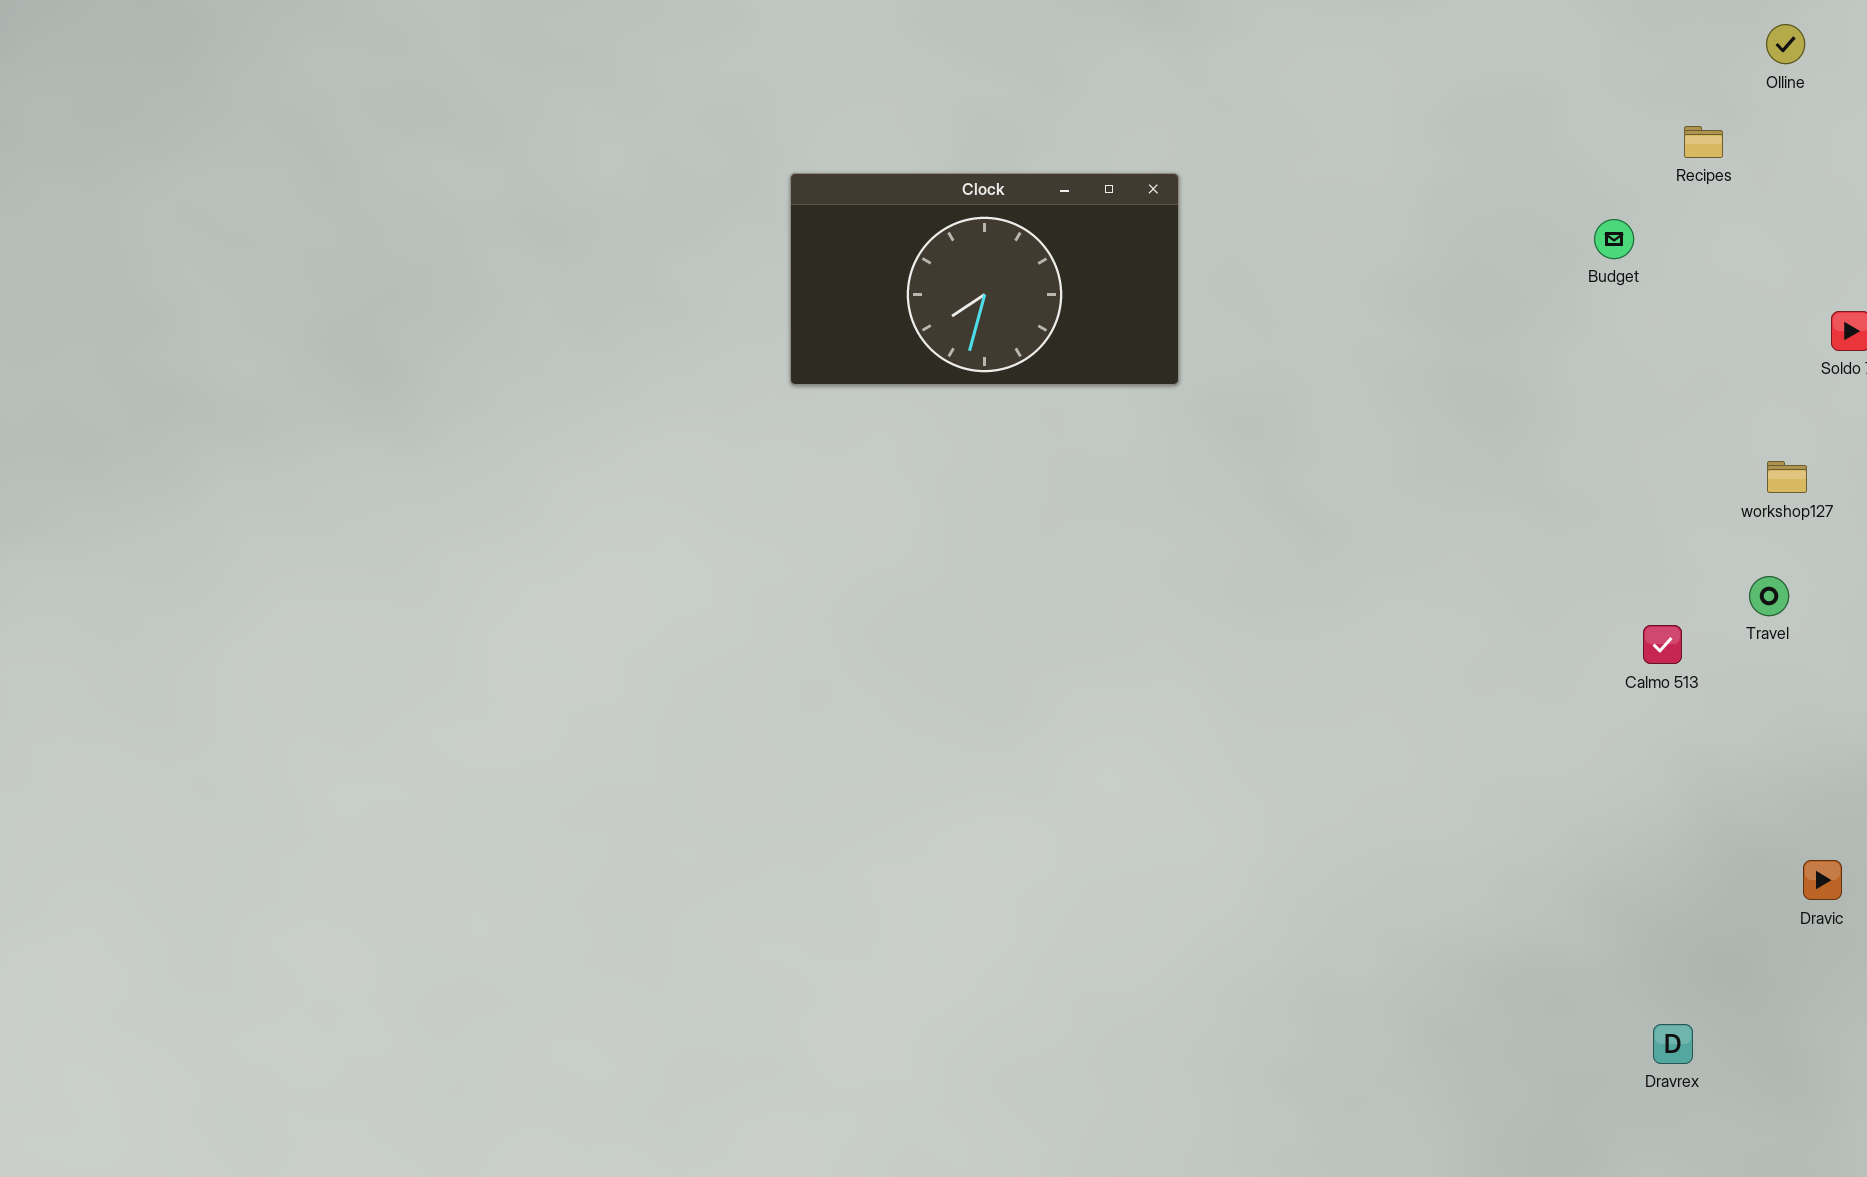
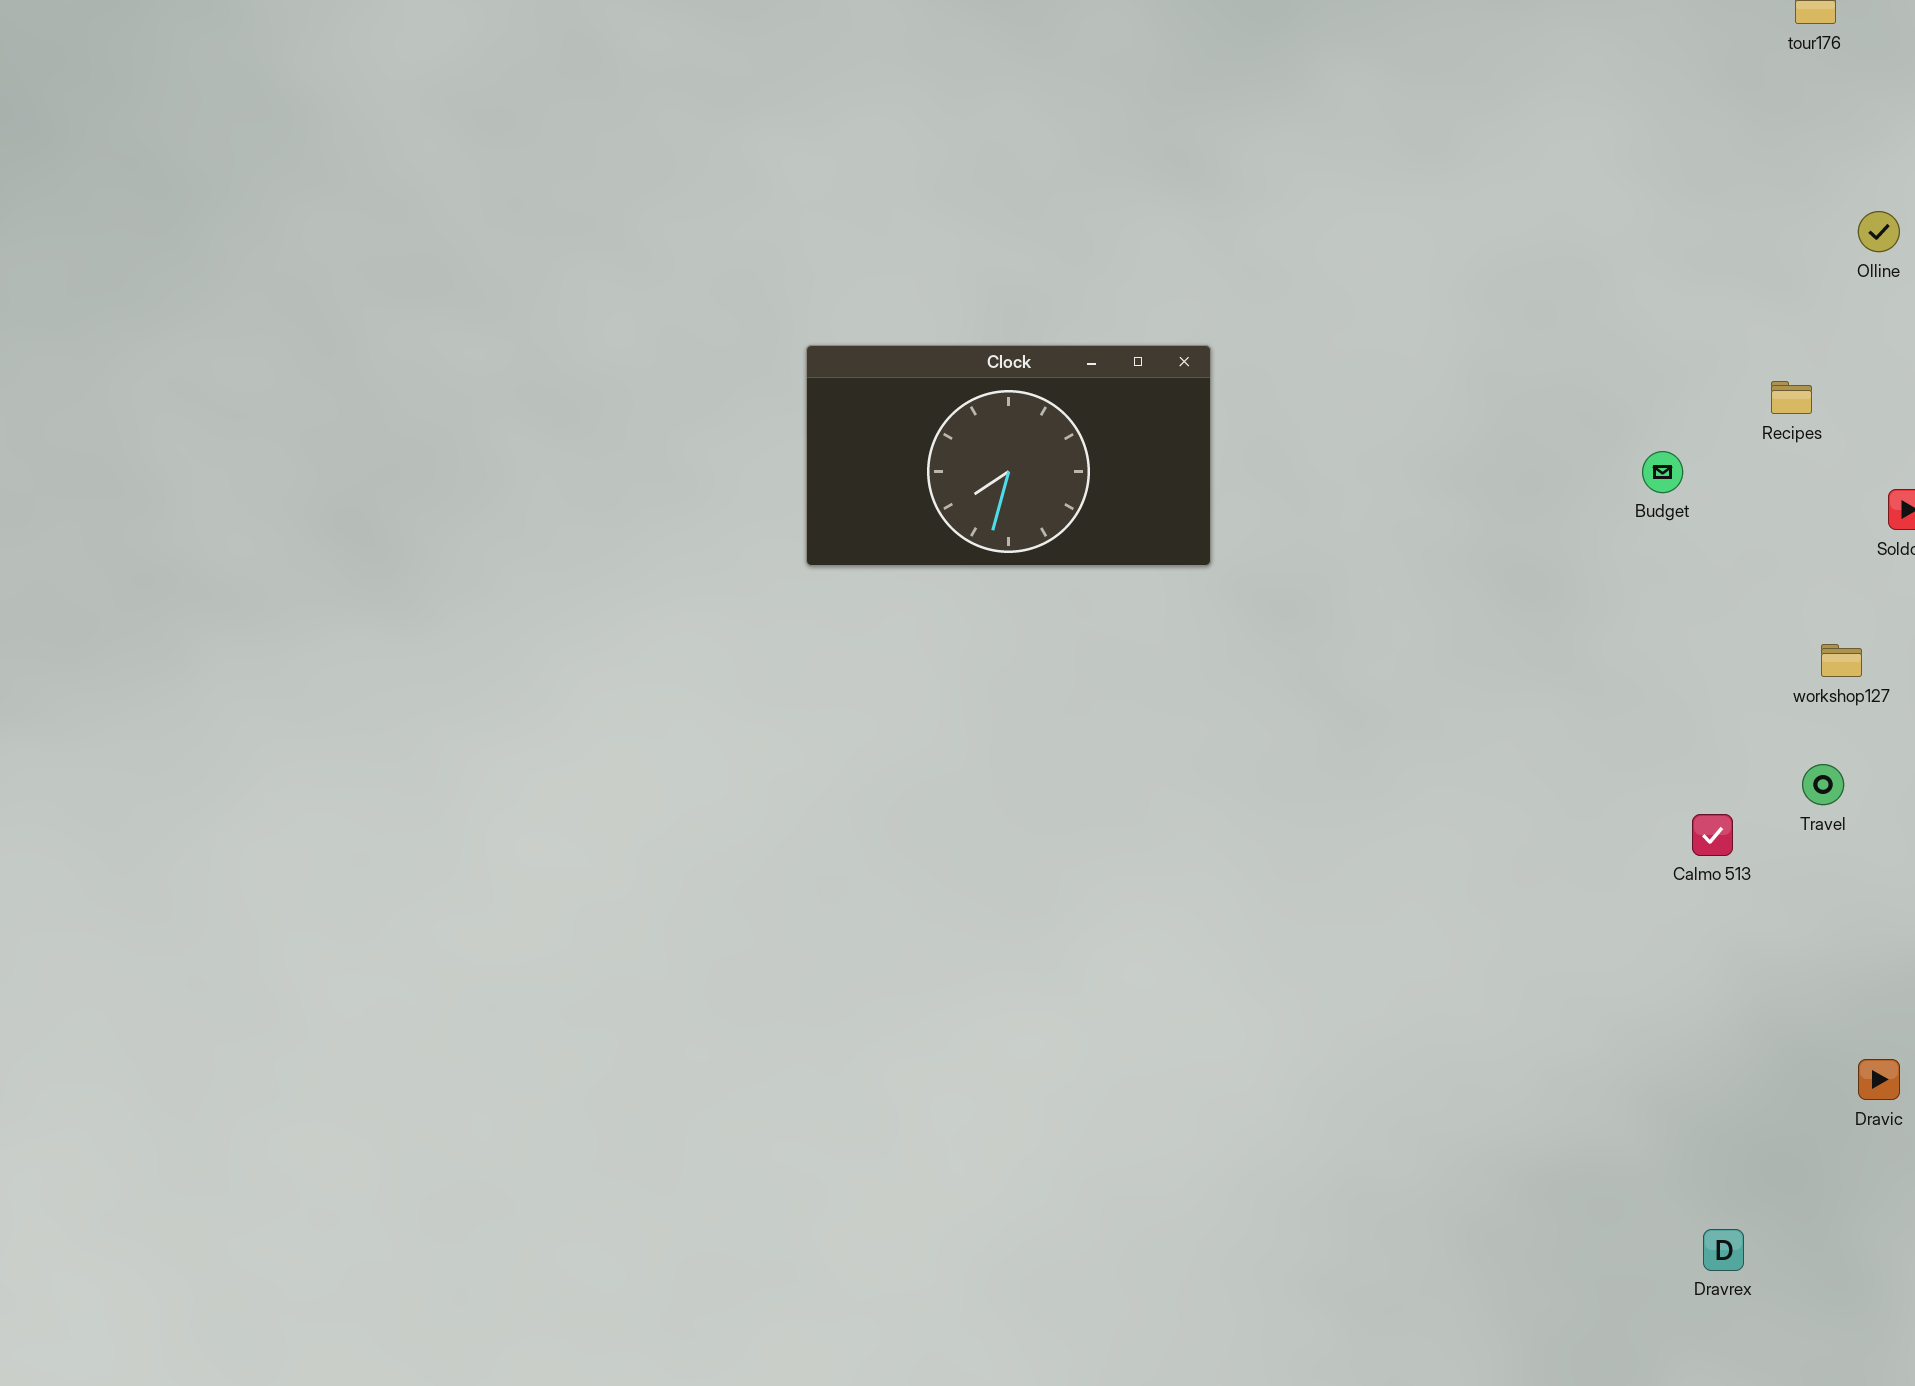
Olline: [1766,24,1805,64] -> [1858,211,1900,252], moved
Recipes: [1684,126,1723,158] -> [1771,381,1812,414], moved
Budget: [1594,219,1634,259] -> [1642,451,1683,493], moved

